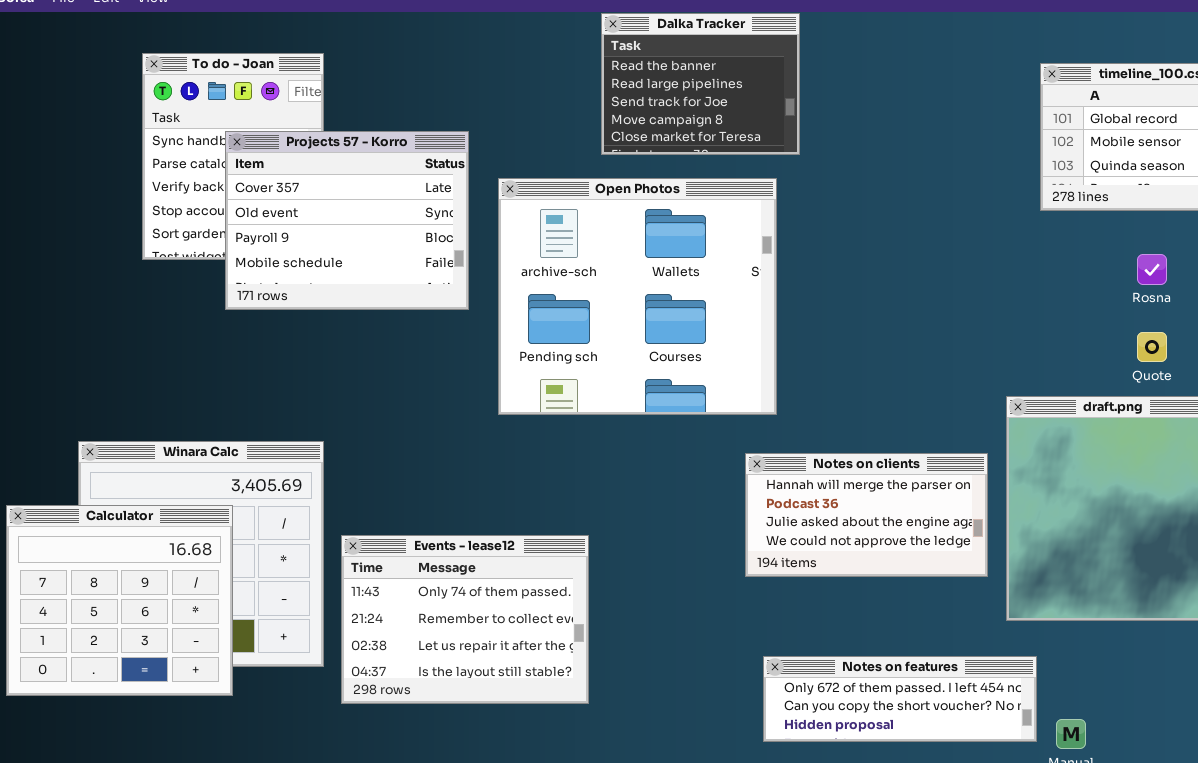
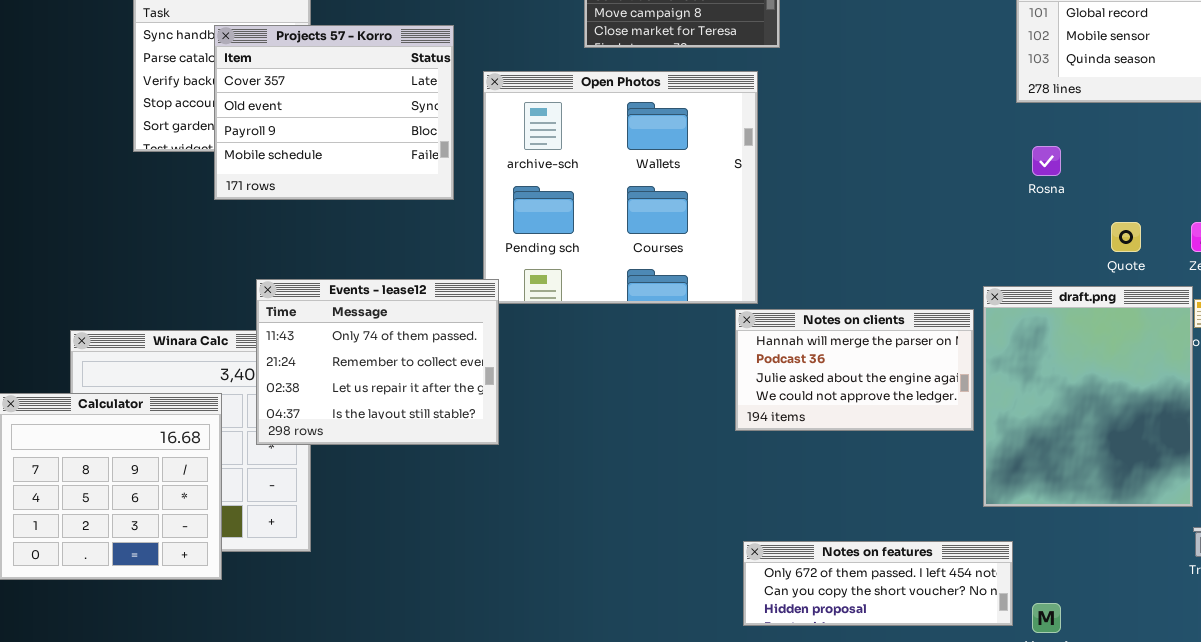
Rosna: [1137,254,1167,285] -> [1032,146,1061,176], moved
Notes on clients: [745,453,988,577] -> [735,309,974,431], moved
Events - lease12: [341,535,589,704] -> [256,279,499,445], moved

